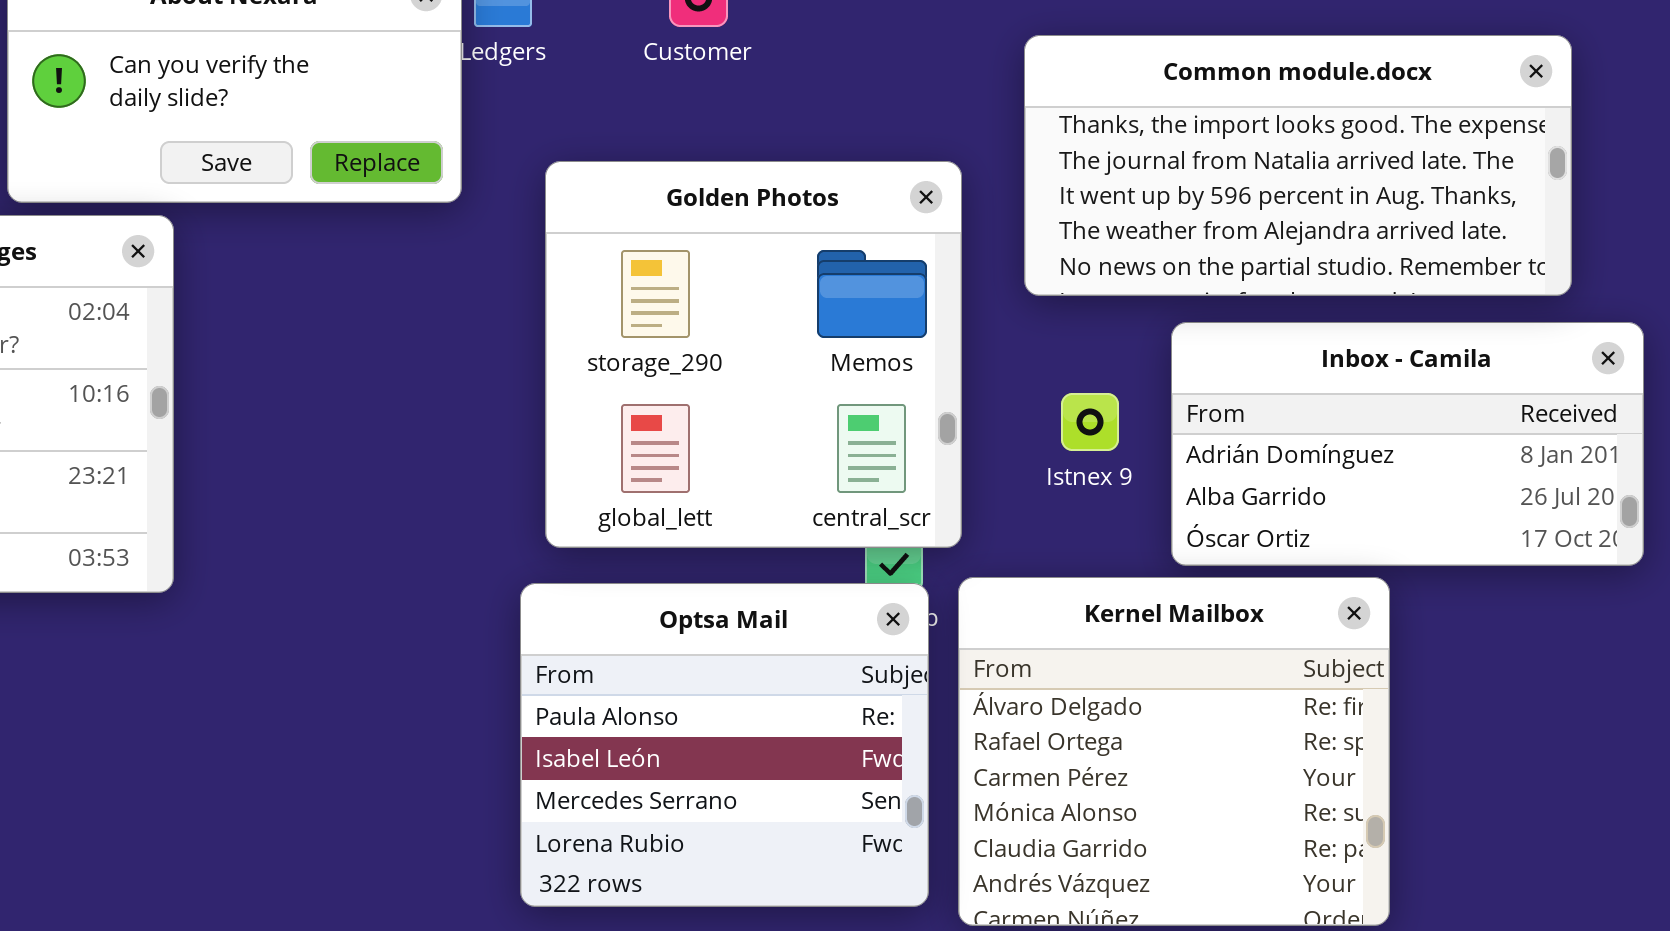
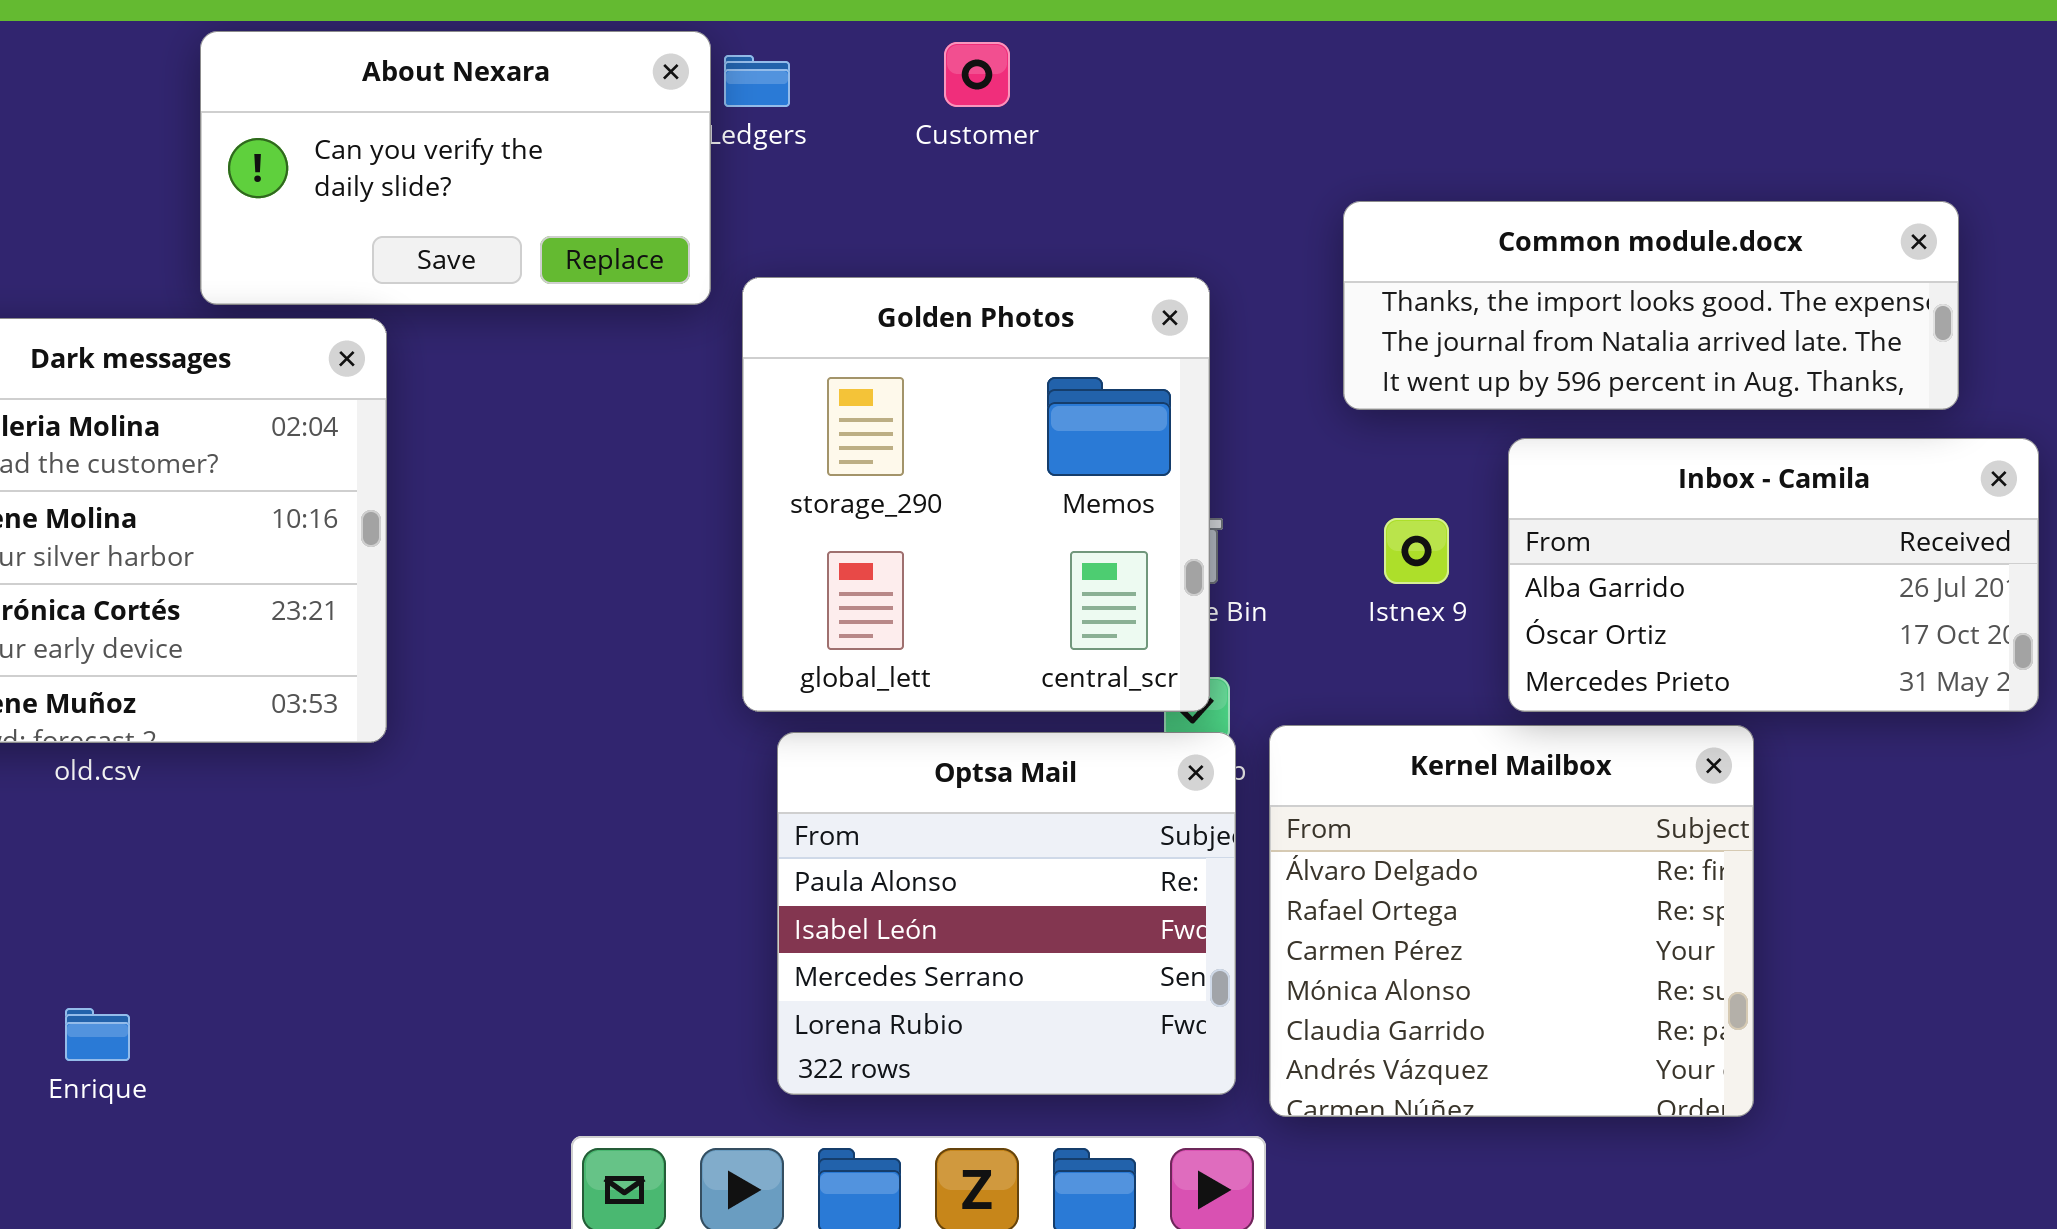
Common module.docx: [1024,35,1572,296] -> [1343,201,1959,410], resized
Golden Photos: [545,161,962,548] -> [742,277,1210,712], moved
Inbox - Camila: [1171,322,1644,566] -> [1508,438,2039,712], scrolled down 1 row

